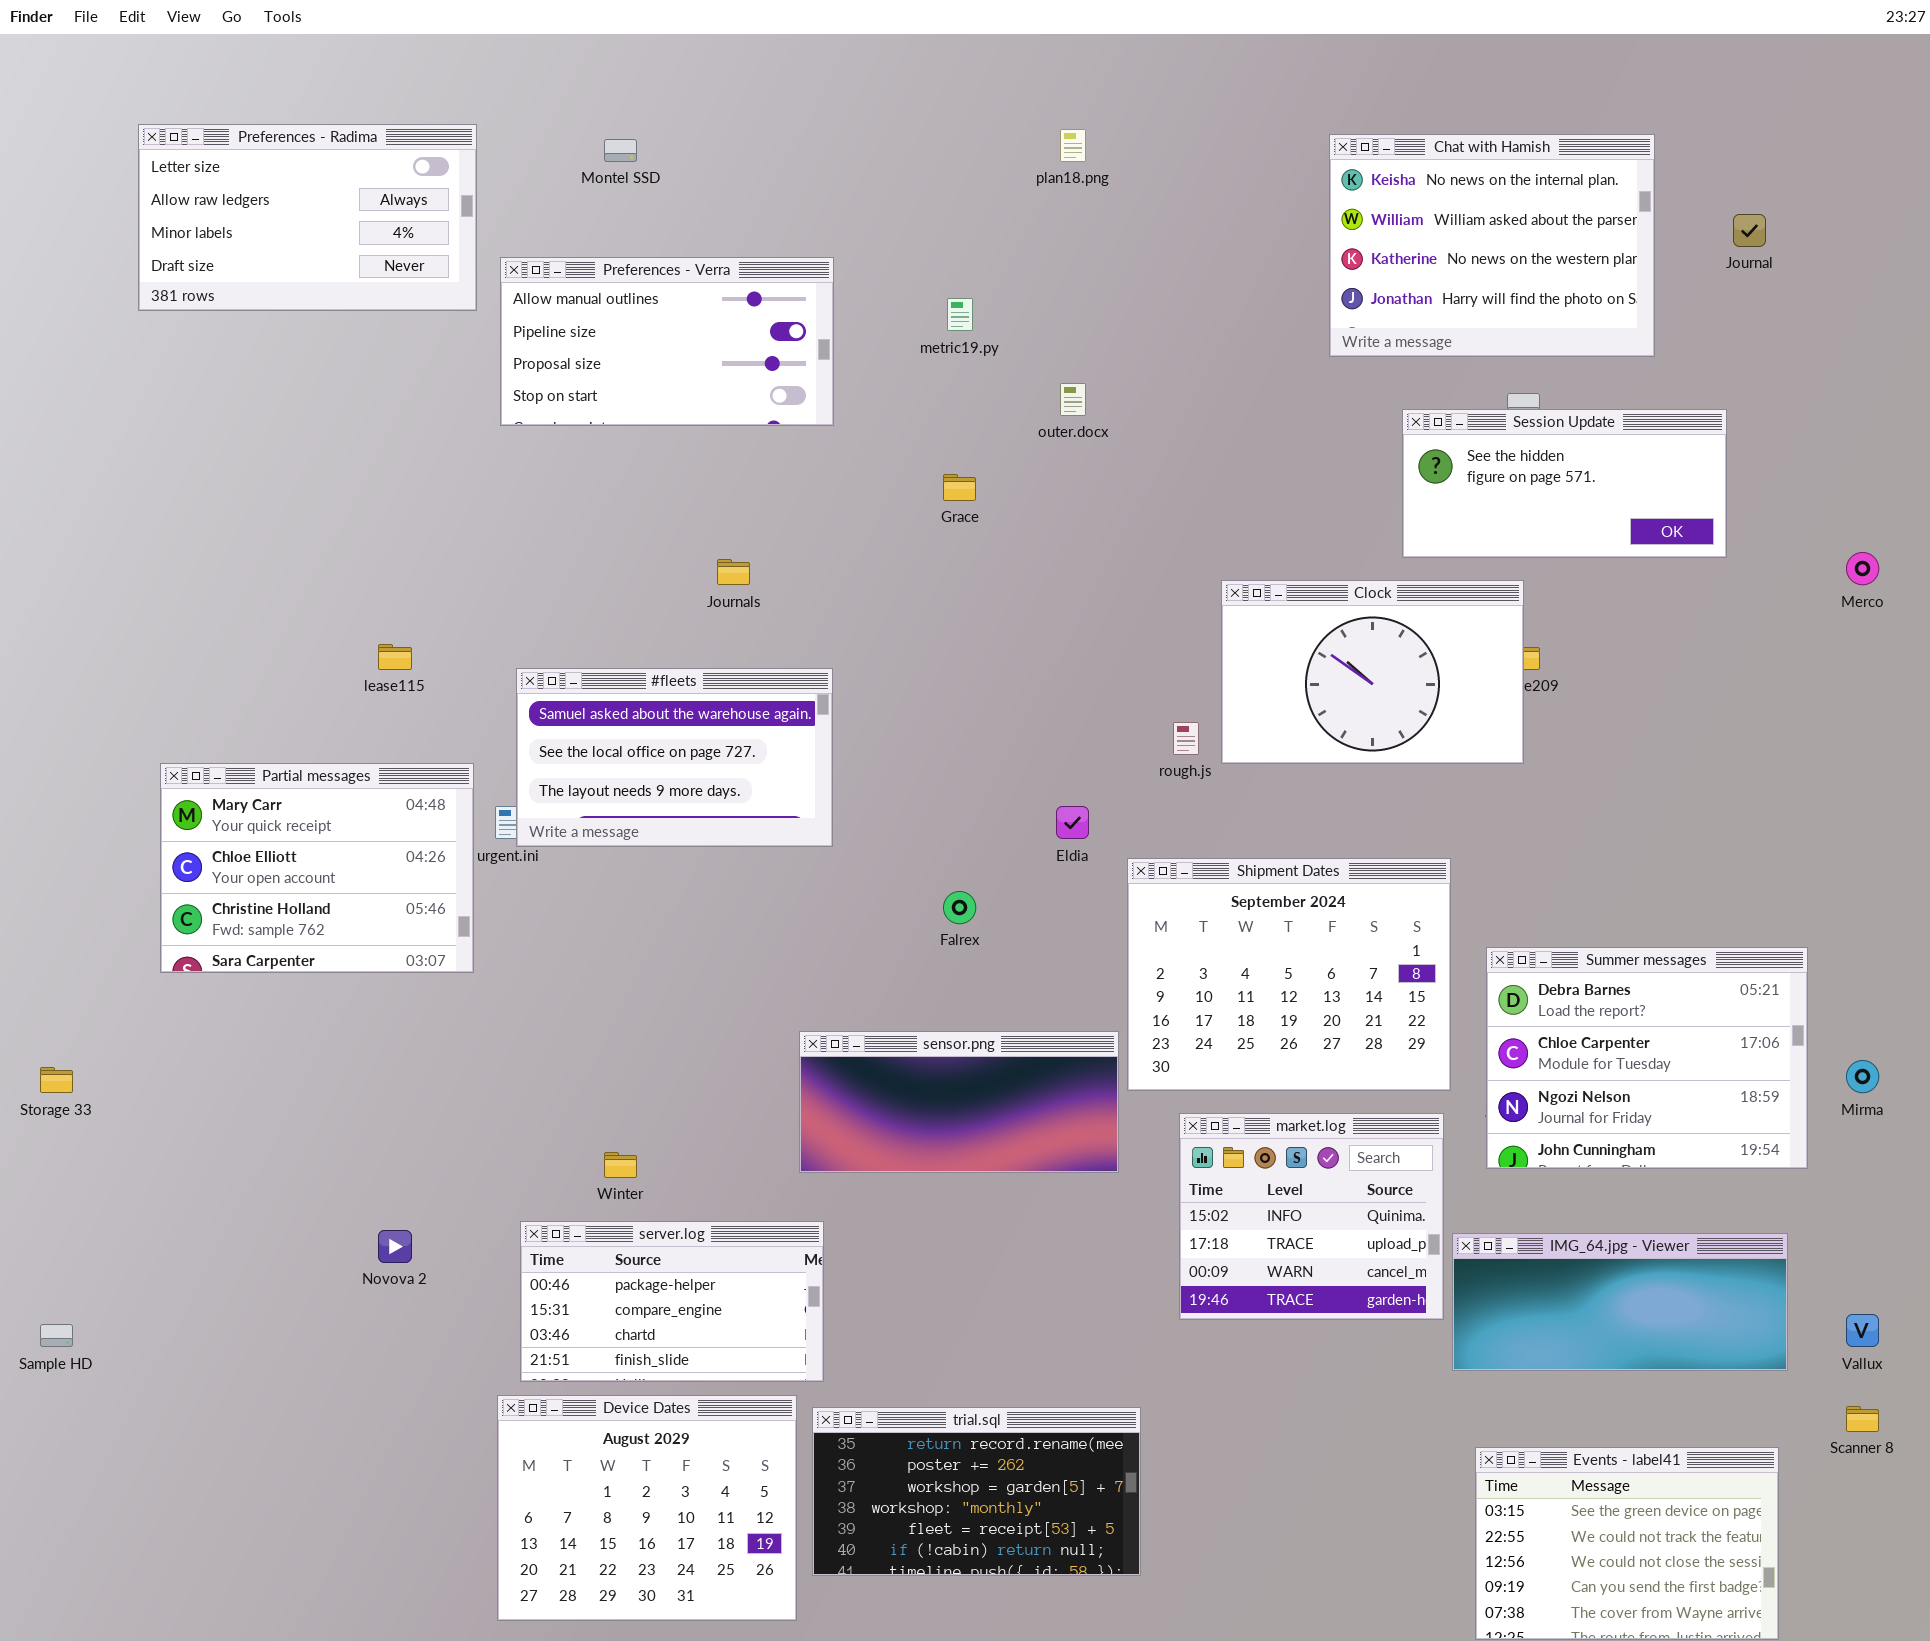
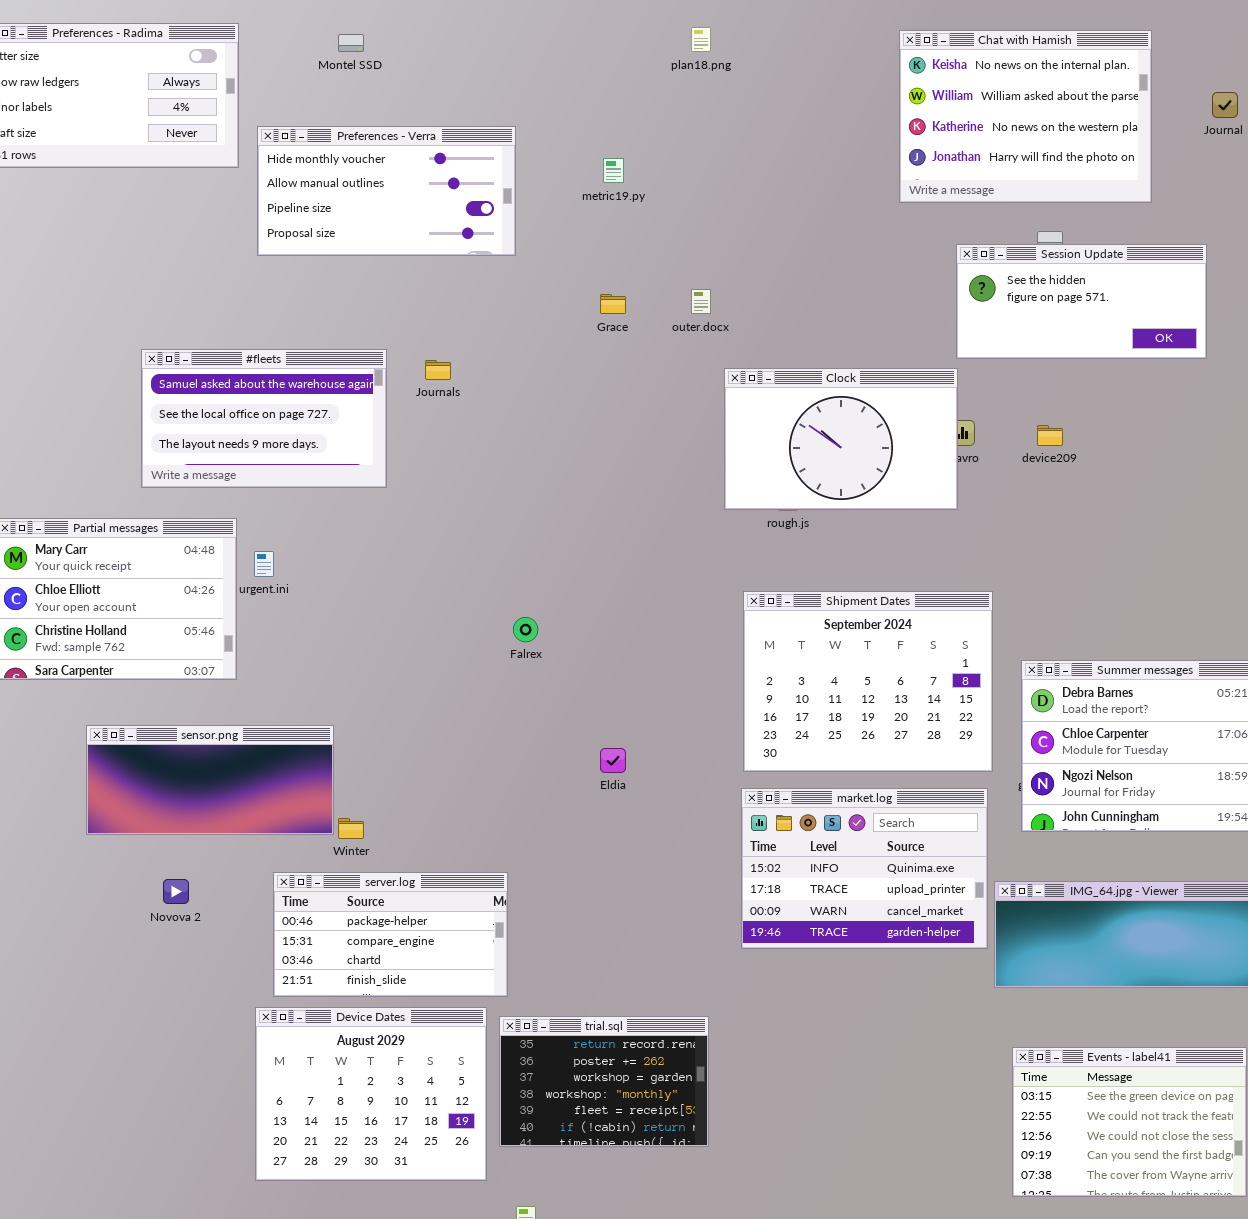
Preferences - Verra: [500,257,834,426] -> [257,126,516,256], scrolled up 1 row
outer.docx: [1060,383,1086,416] -> [691,289,711,314], moved
Clock: [1221,580,1524,764] -> [724,368,958,510], moved
#fleets: [516,668,833,847] -> [141,349,387,488], moved
Eldia: [1056,806,1089,839] -> [600,748,626,773], moved
Falrex: [943,891,976,924] -> [513,617,538,642], moved
sensor.png: [799,1031,1119,1173] -> [86,725,334,835], moved
market.log: [1179,1113,1444,1320] -> [741,788,988,949], resized
trial.sql: [812,1407,1141,1576] -> [499,1016,709,1147], resized

